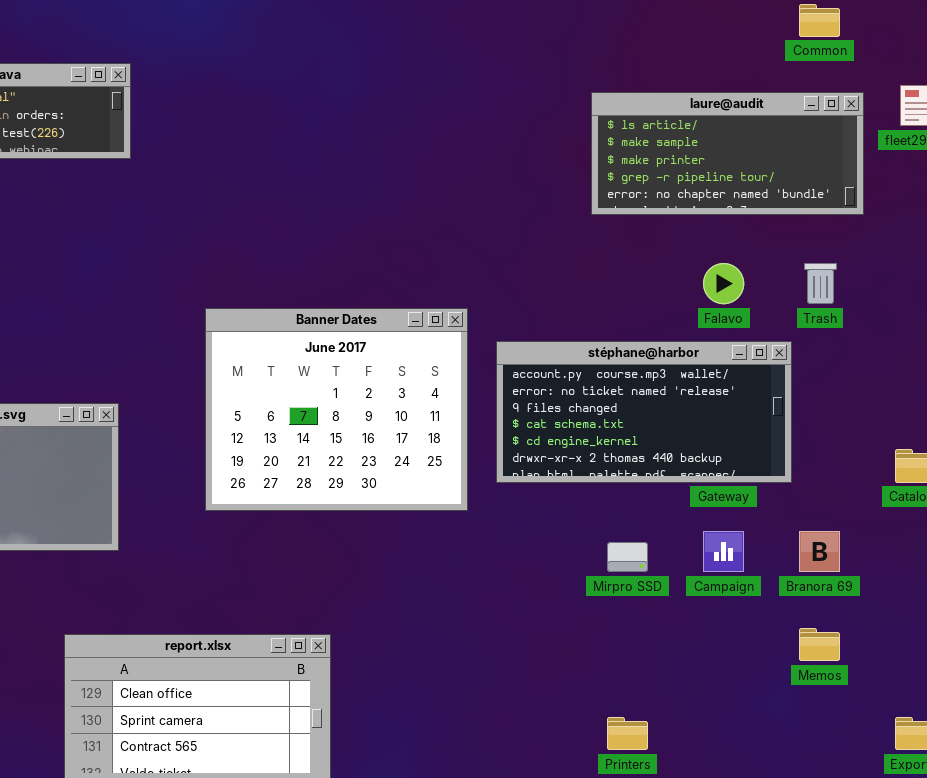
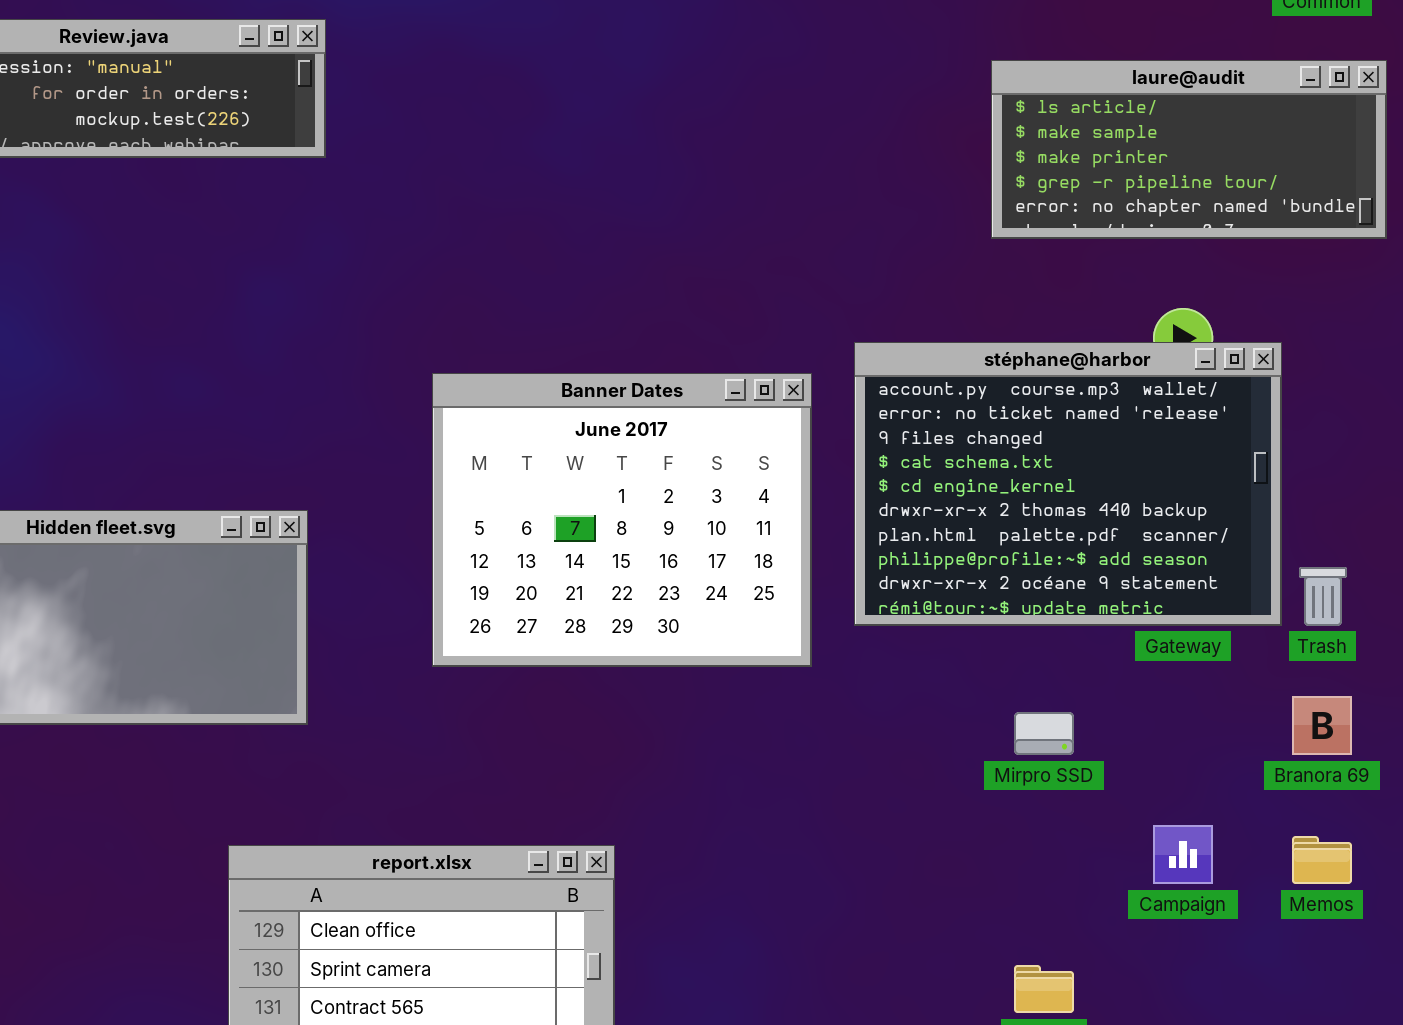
Trash: [804,263,837,304] -> [1299,567,1347,626], moved
stéphane@harbor: [496,341,792,483] -> [854,342,1282,626], resized
Campaign: [703,531,744,572] -> [1153,825,1213,884], moved

